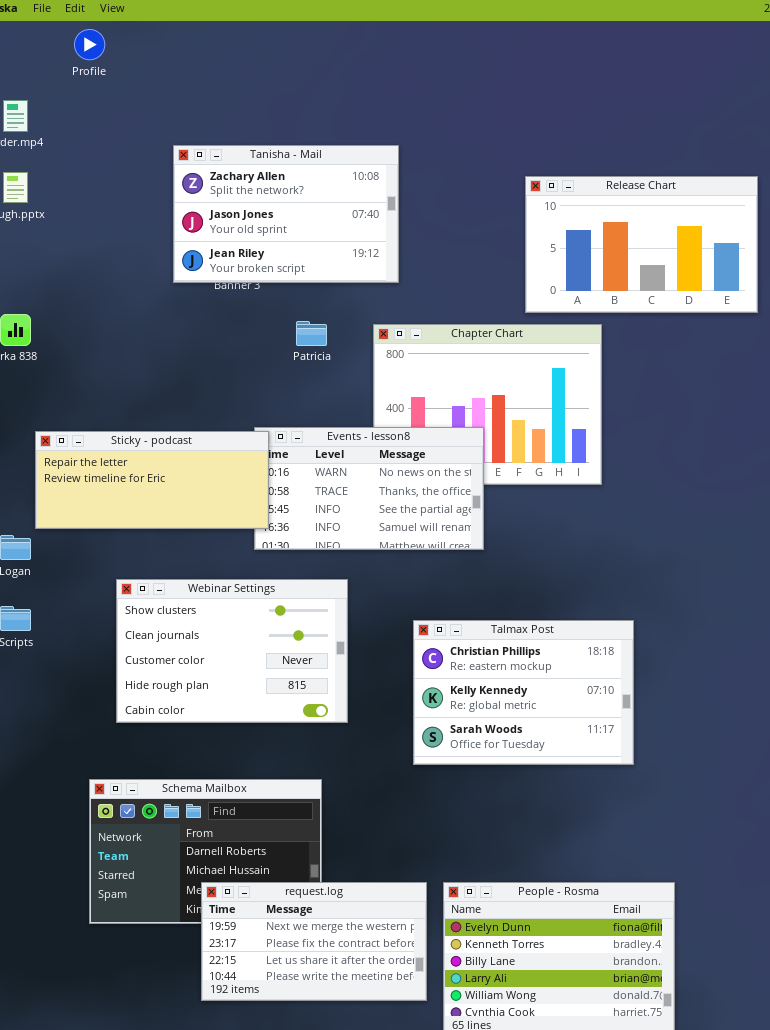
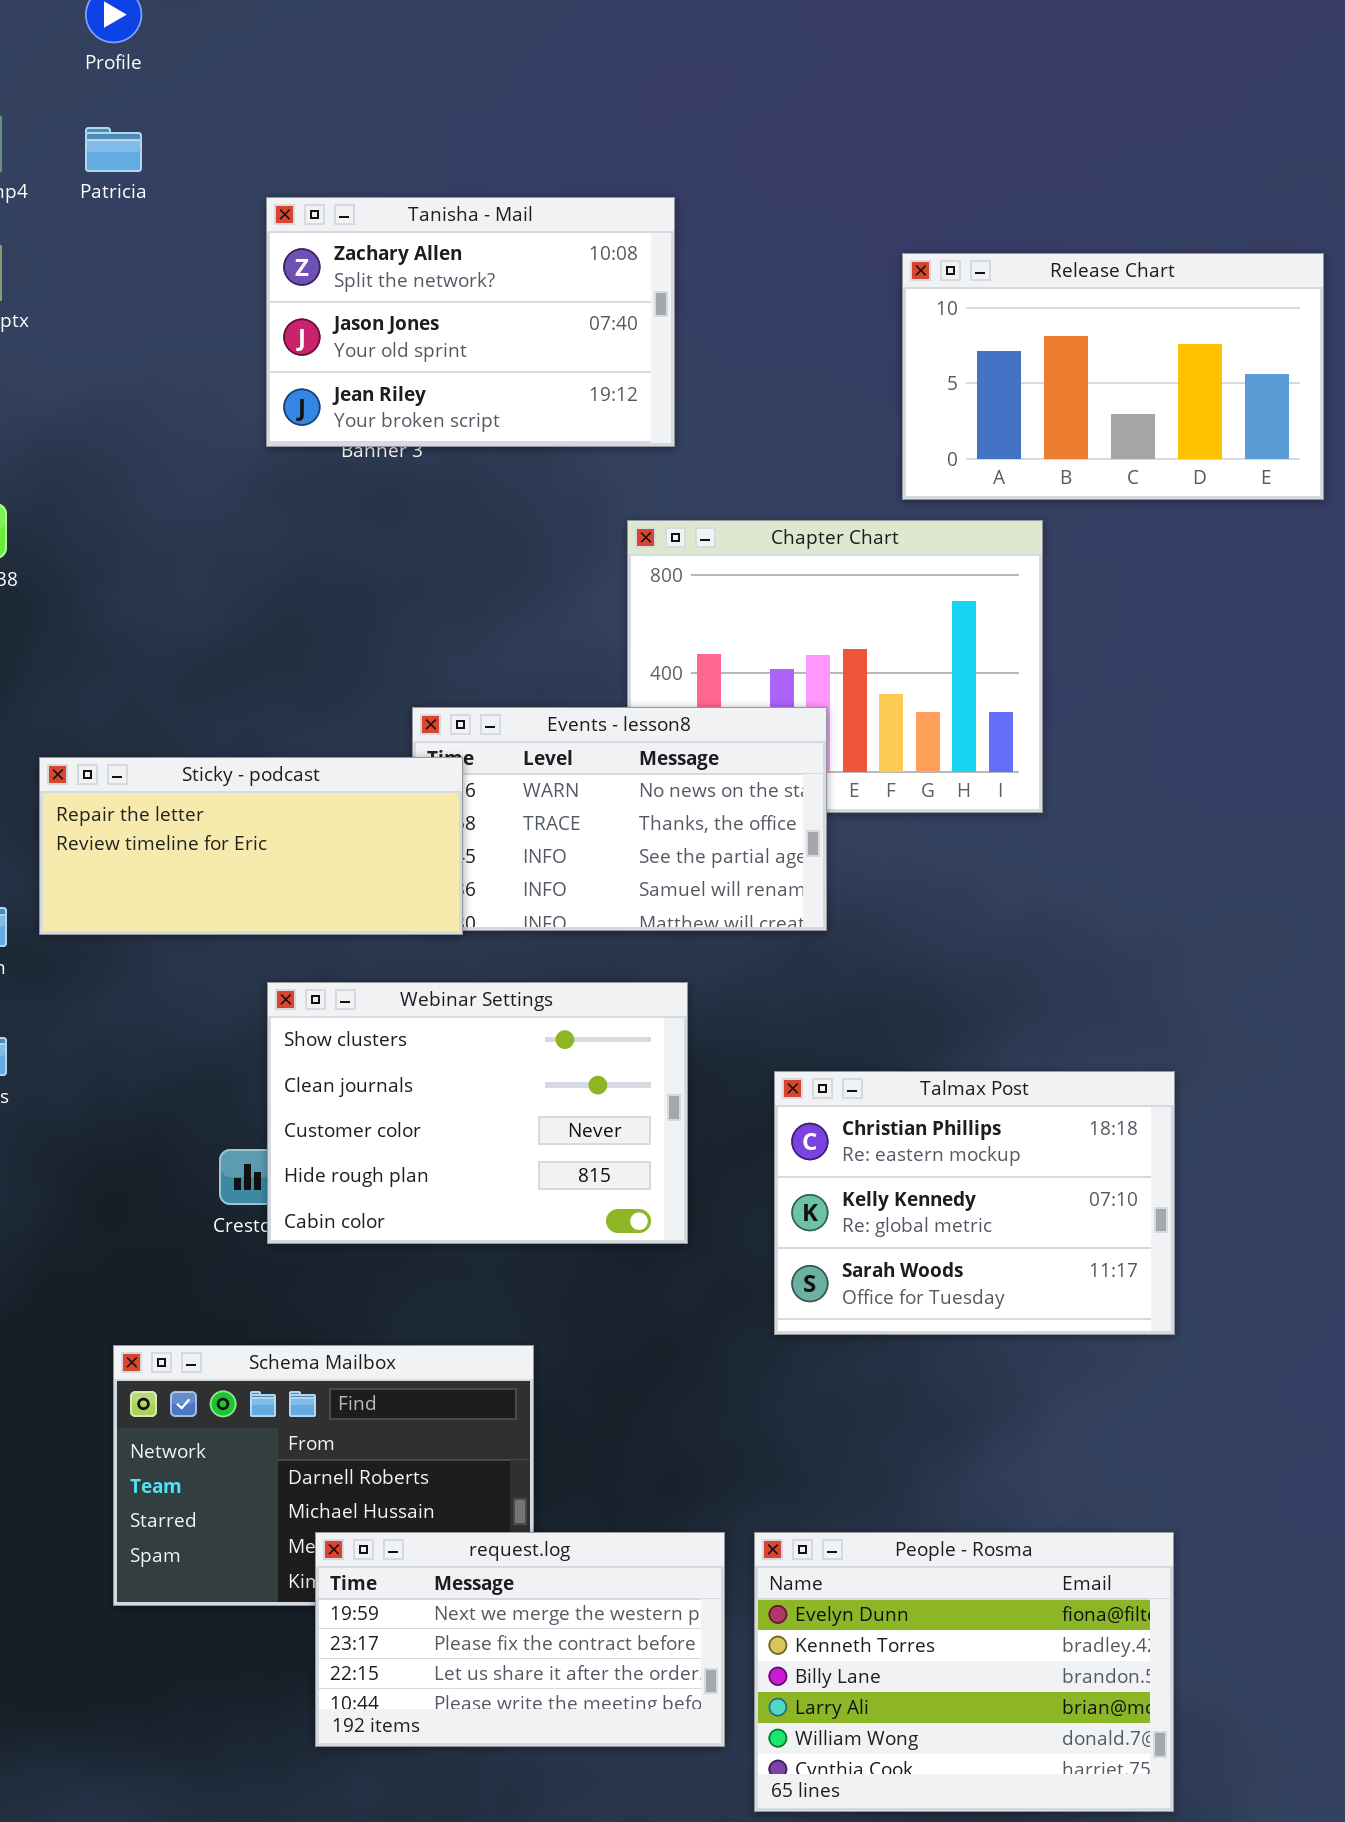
Patricia: [296,321,327,346] -> [85,127,142,172], moved
Sticky - podcast: [35,431,269,529] -> [39,757,463,935], moved
Webinar Settings: [116,579,348,723] -> [267,982,688,1244], moved
Talmax Post: [413,620,634,765] -> [774,1071,1175,1335], moved

